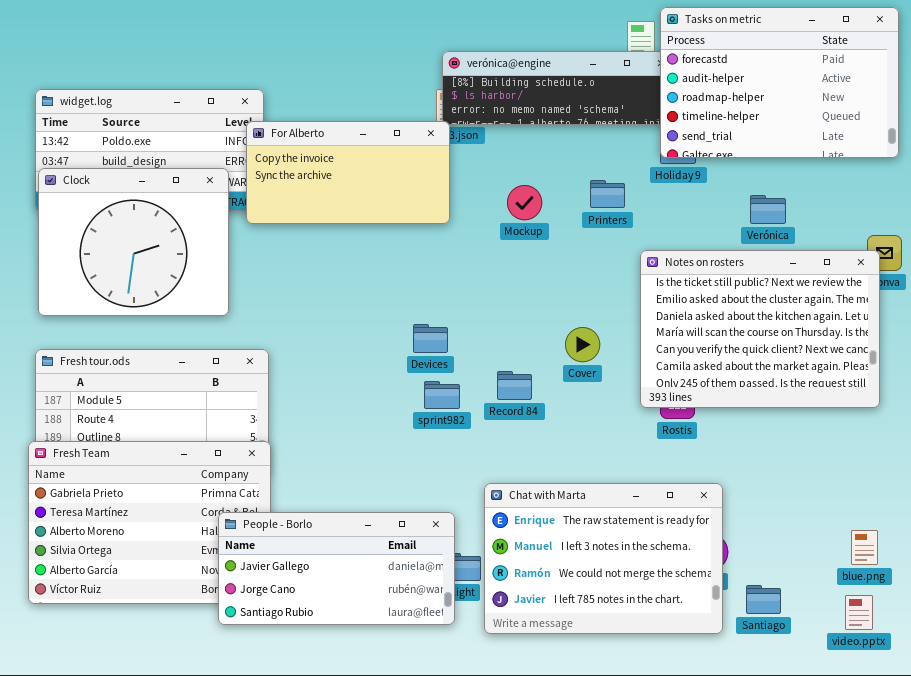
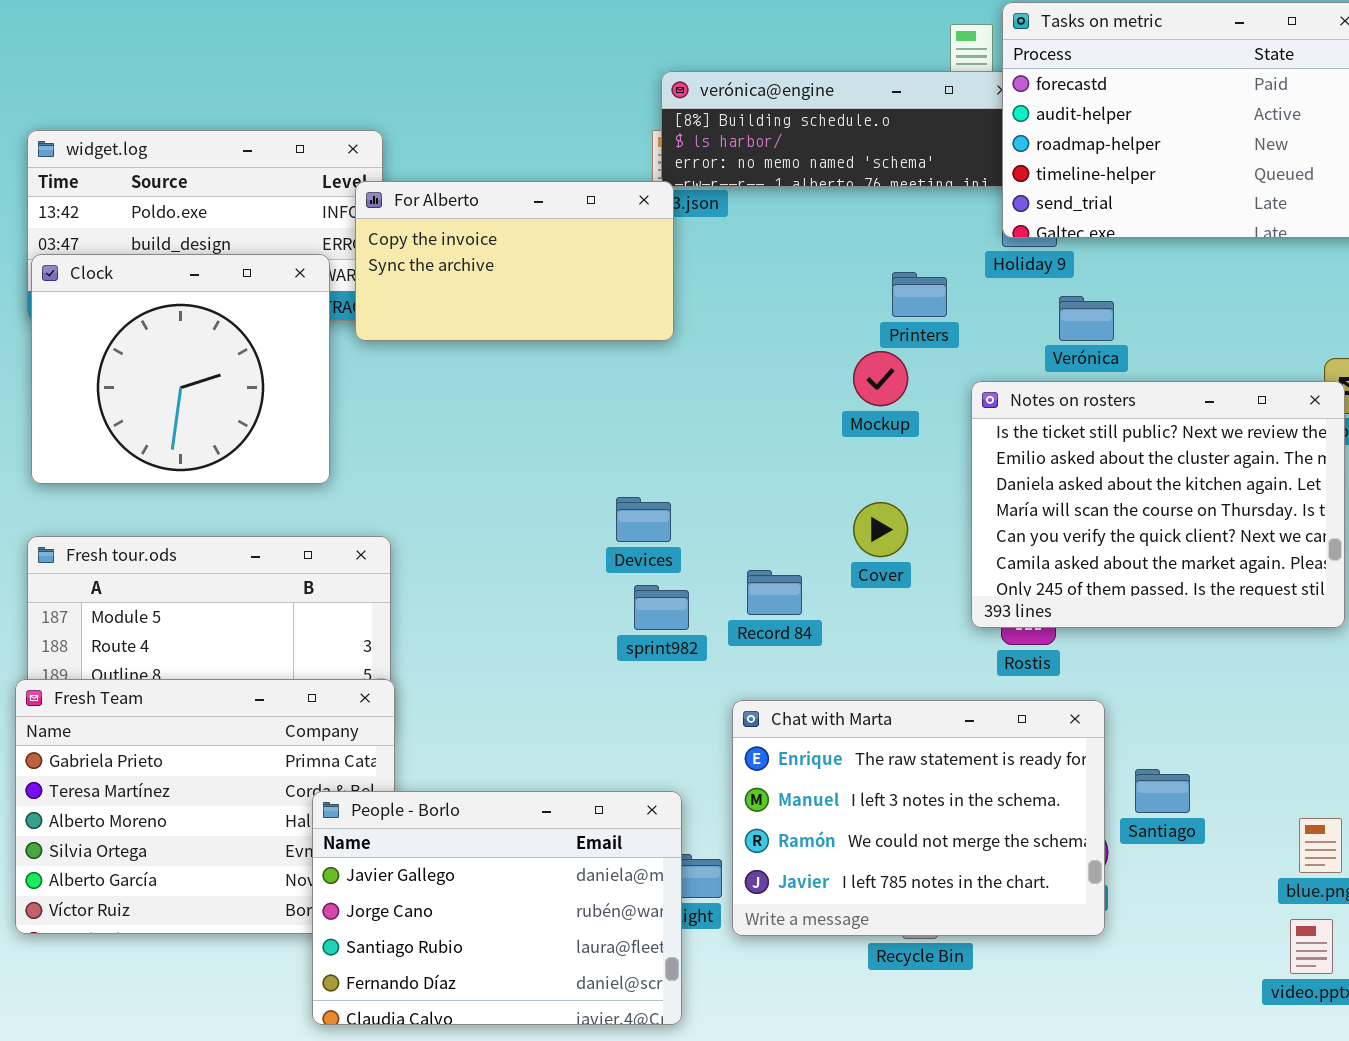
Mockup: [507,185,542,220] -> [853,351,908,406], moved
Verónica: [750,195,786,224] -> [1059,296,1114,341], moved
Chat with Marta: [484,483,723,634] -> [732,700,1105,936], moved
People - Borlo: [218,512,455,625] -> [312,791,682,1025], resized
Santiago: [746,585,781,614] -> [1135,769,1190,813], moved

